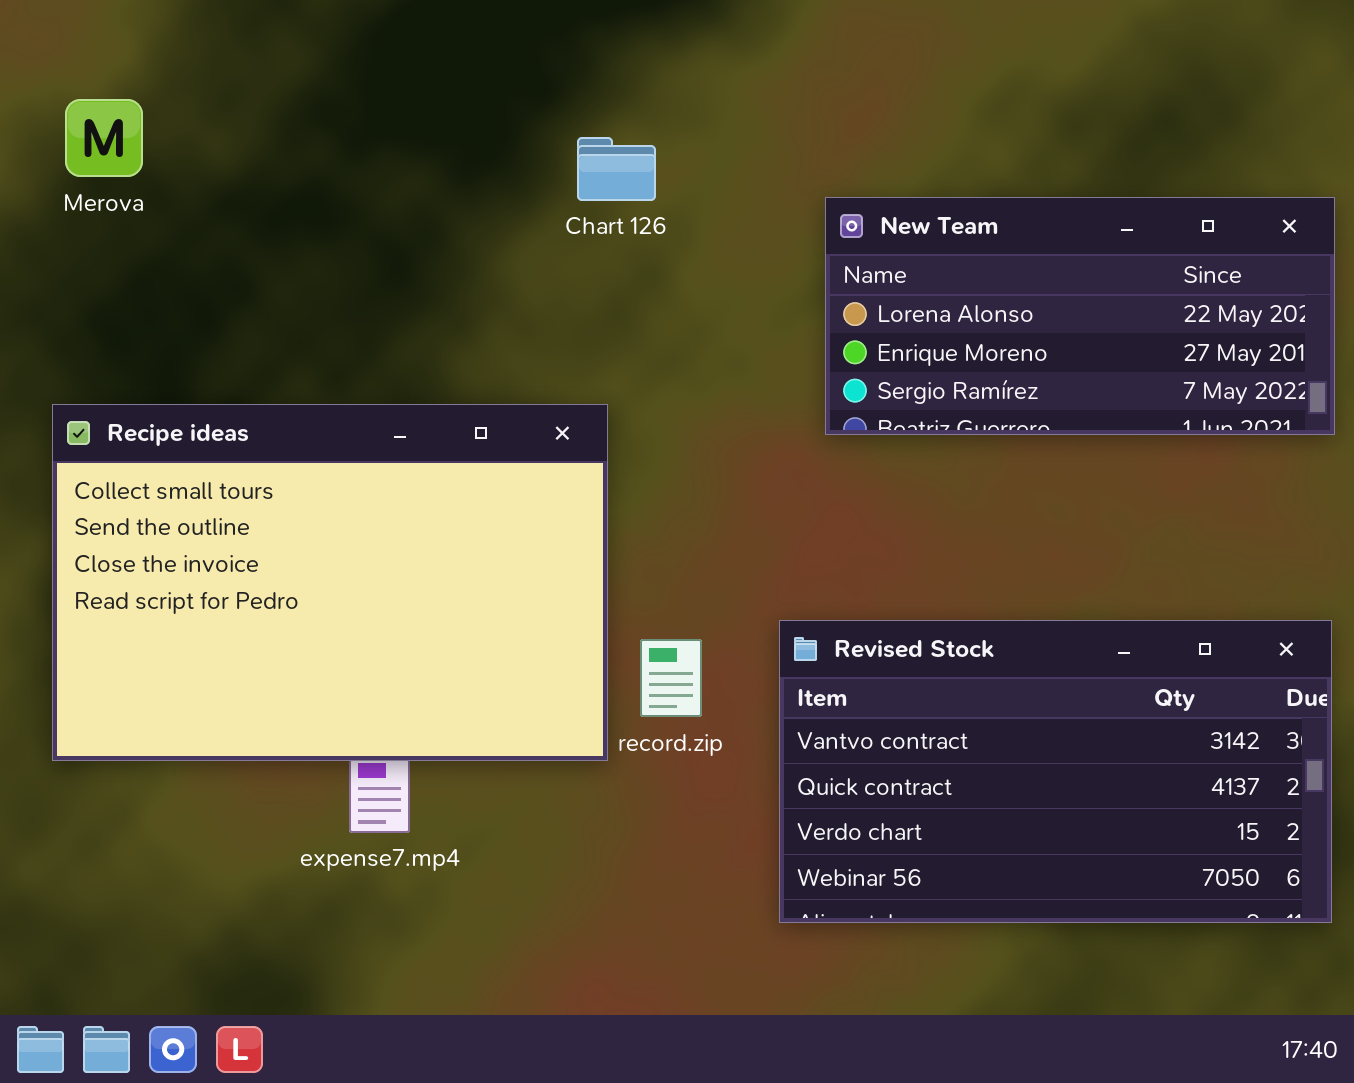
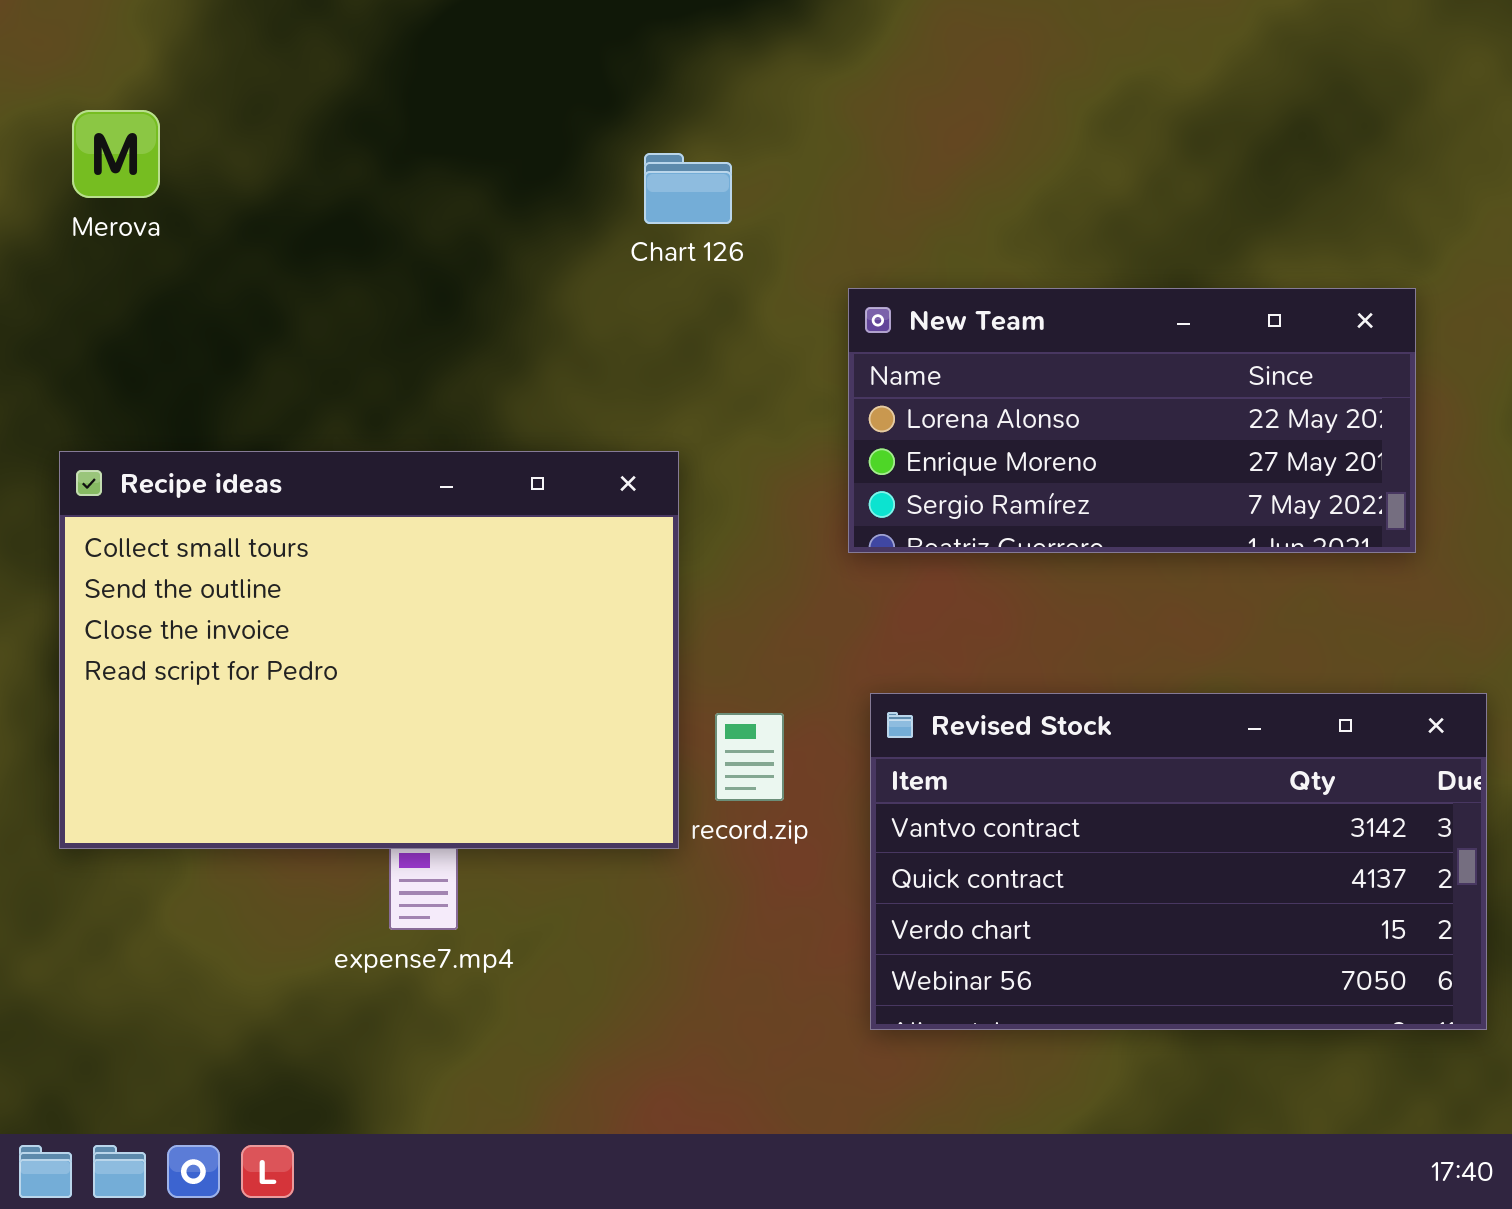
New Team: [825,197,1335,435] -> [848,288,1416,553], moved

